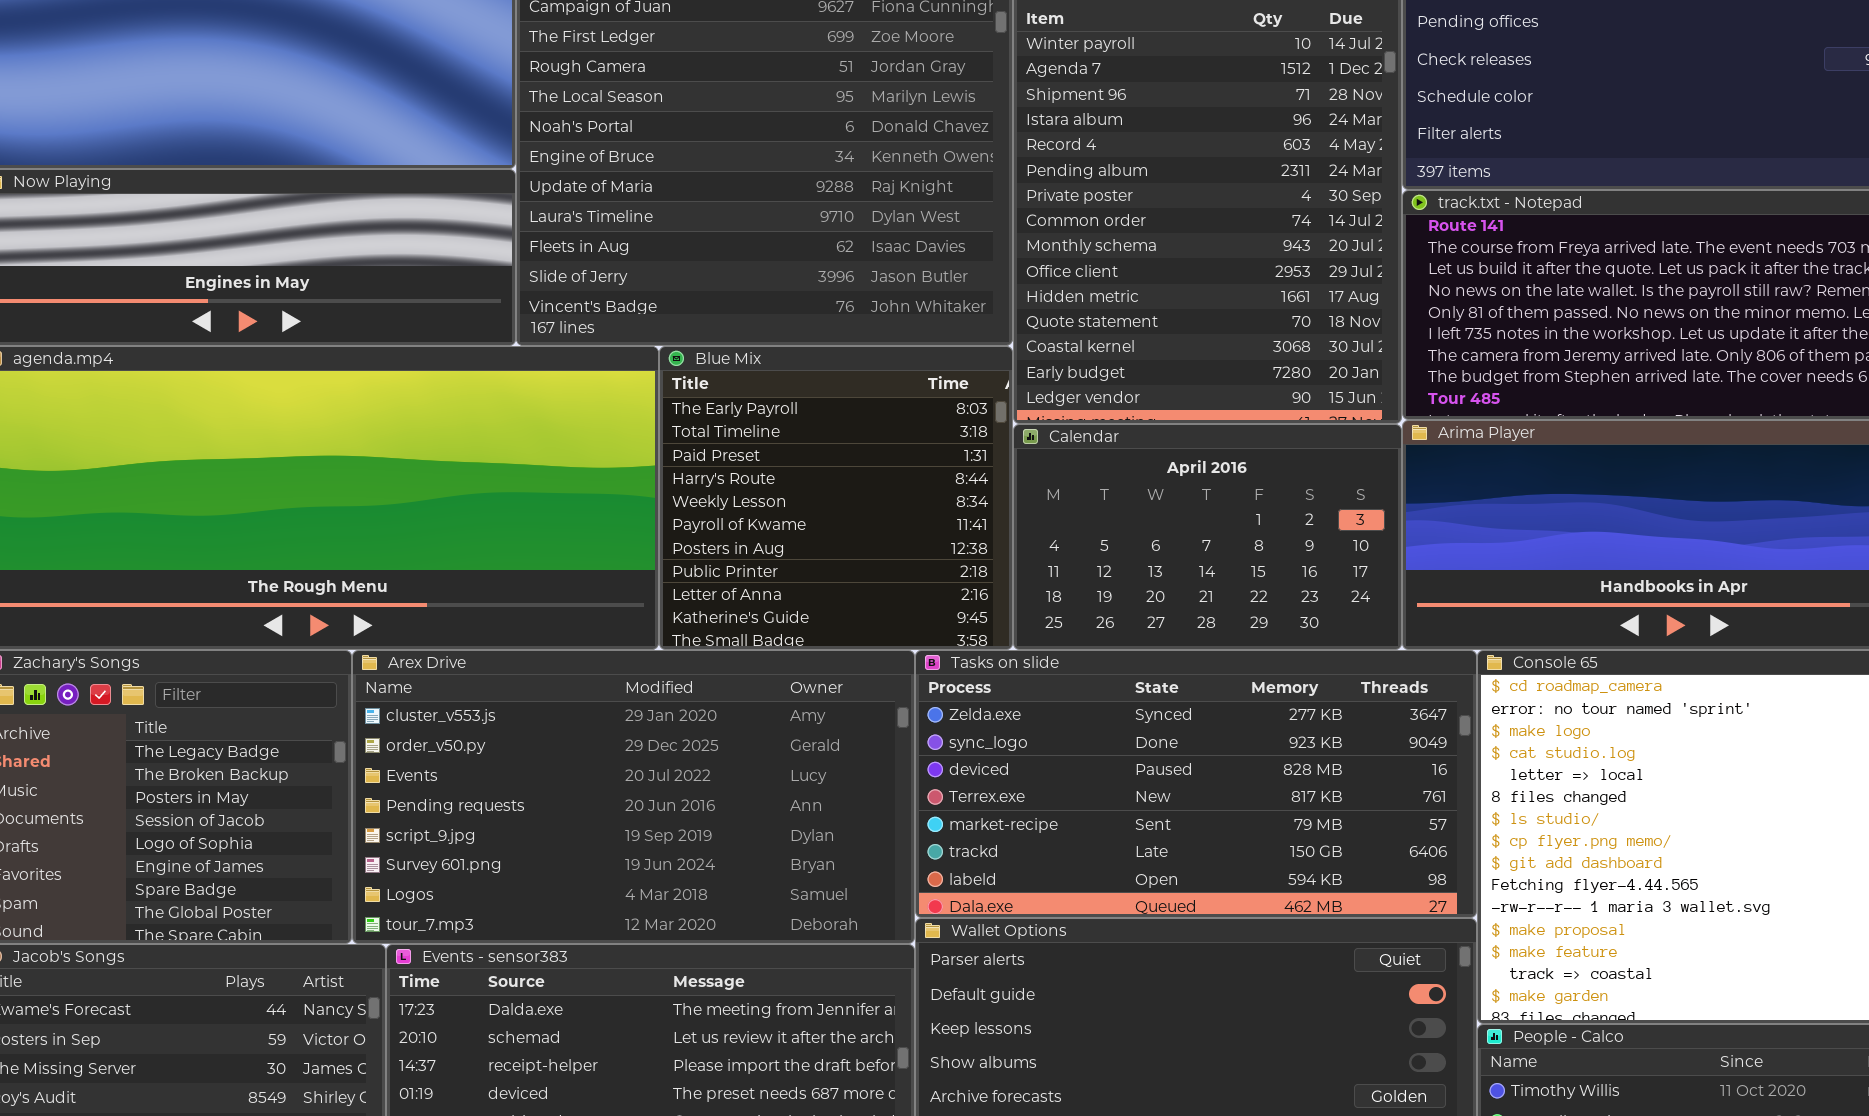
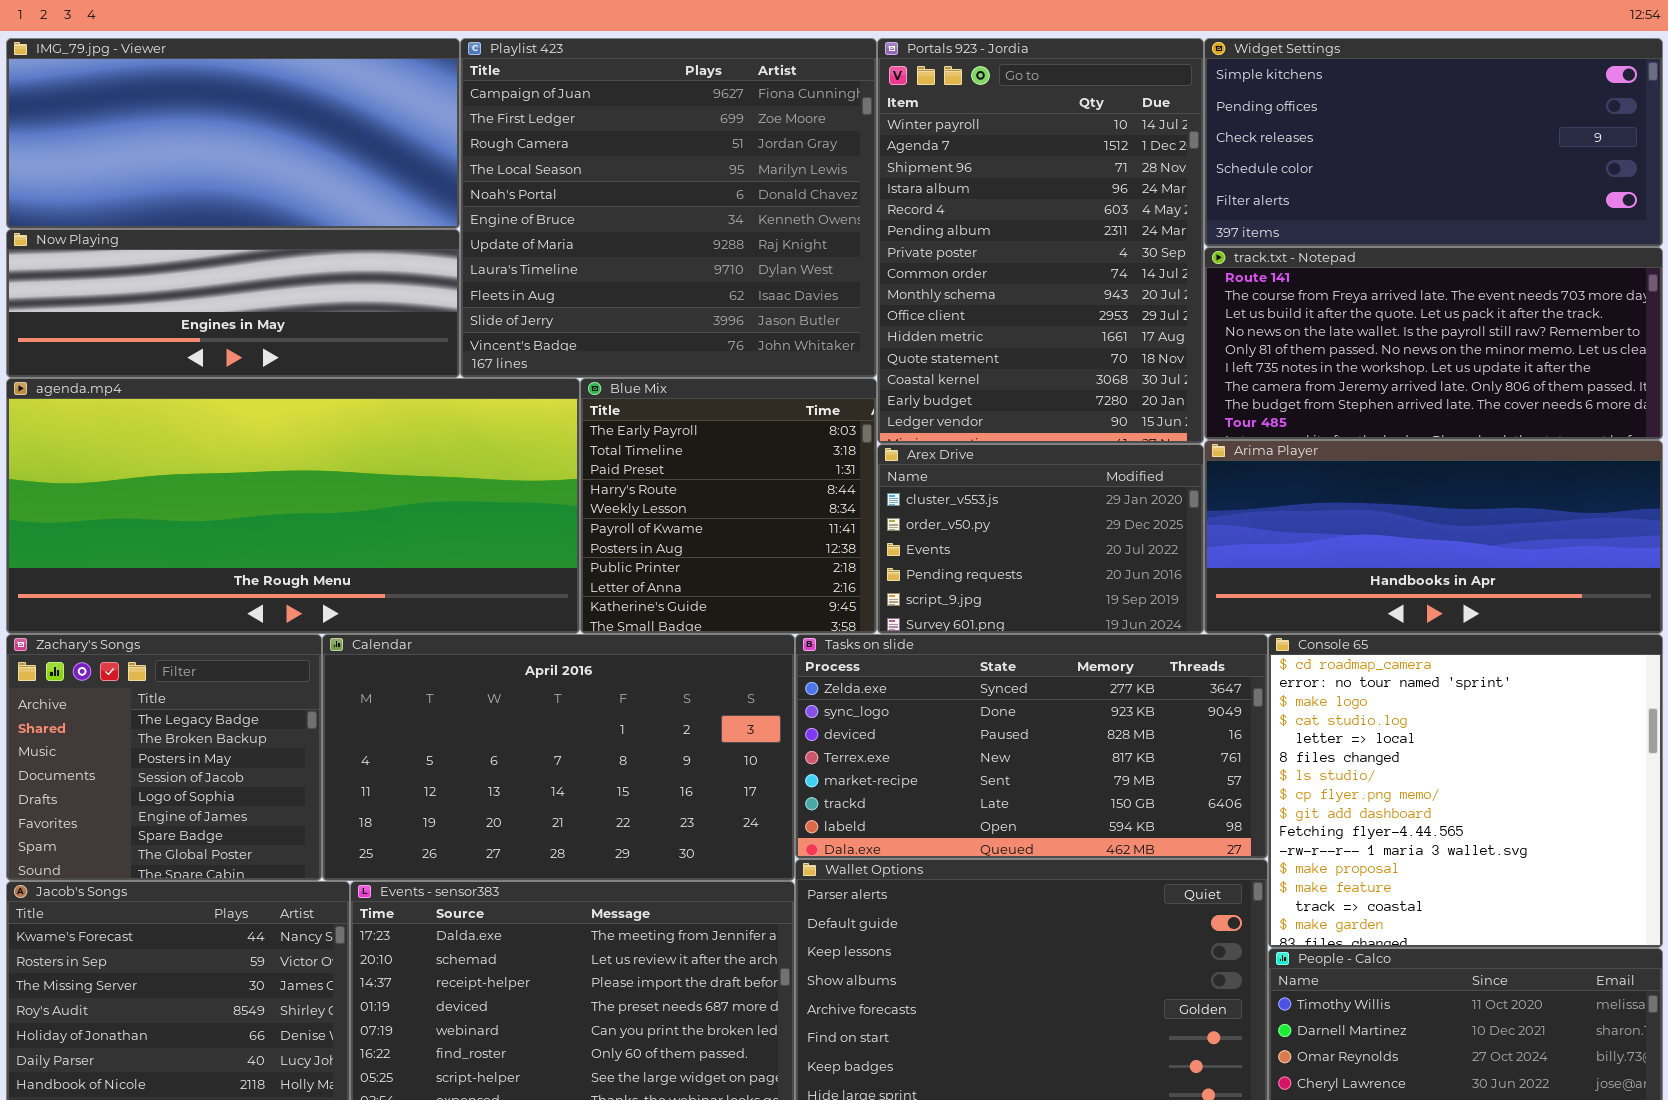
Calendar: [1013,424,1402,650] -> [322,634,795,881], moved, resized
Arex Drive: [352,650,915,944] -> [877,444,1204,634], moved, resized

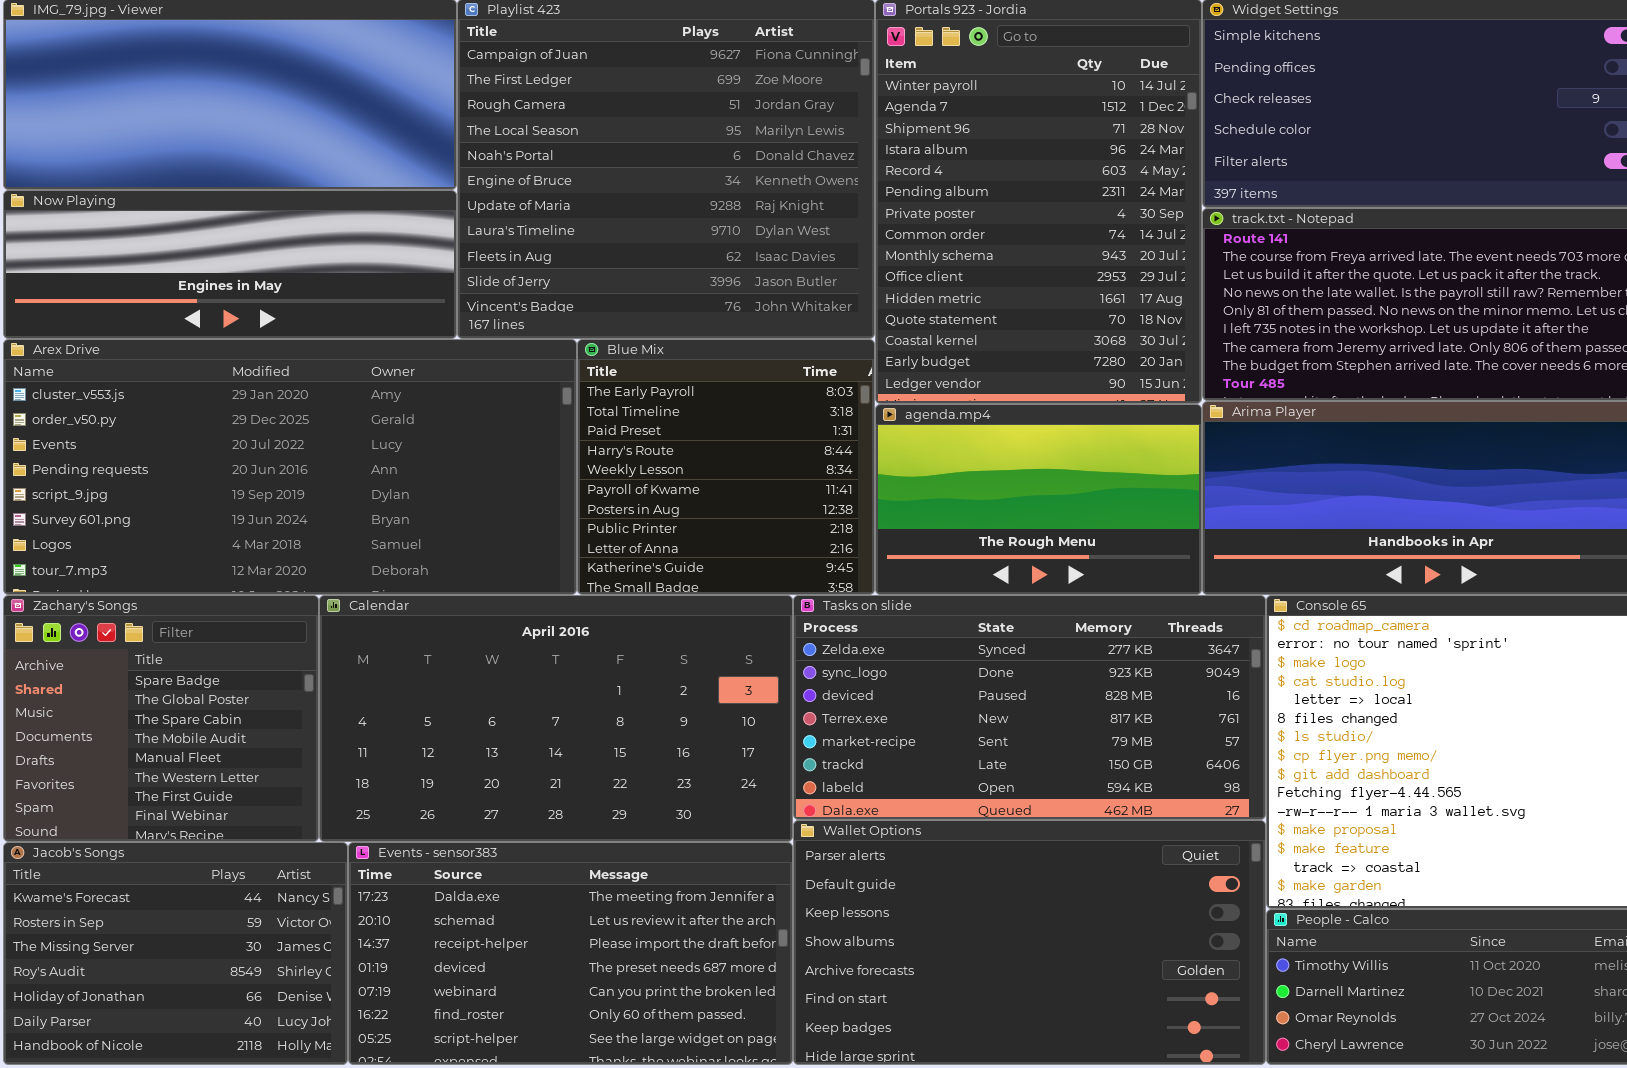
agenda.mp4: [6,378,580,634] -> [875,404,1202,595], moved, resized
Arex Drive: [877,444,1204,634] -> [3,339,577,595], moved, resized
Zachary's Songs: [6,634,322,881] -> [3,595,319,842], scrolled down 6 rows

